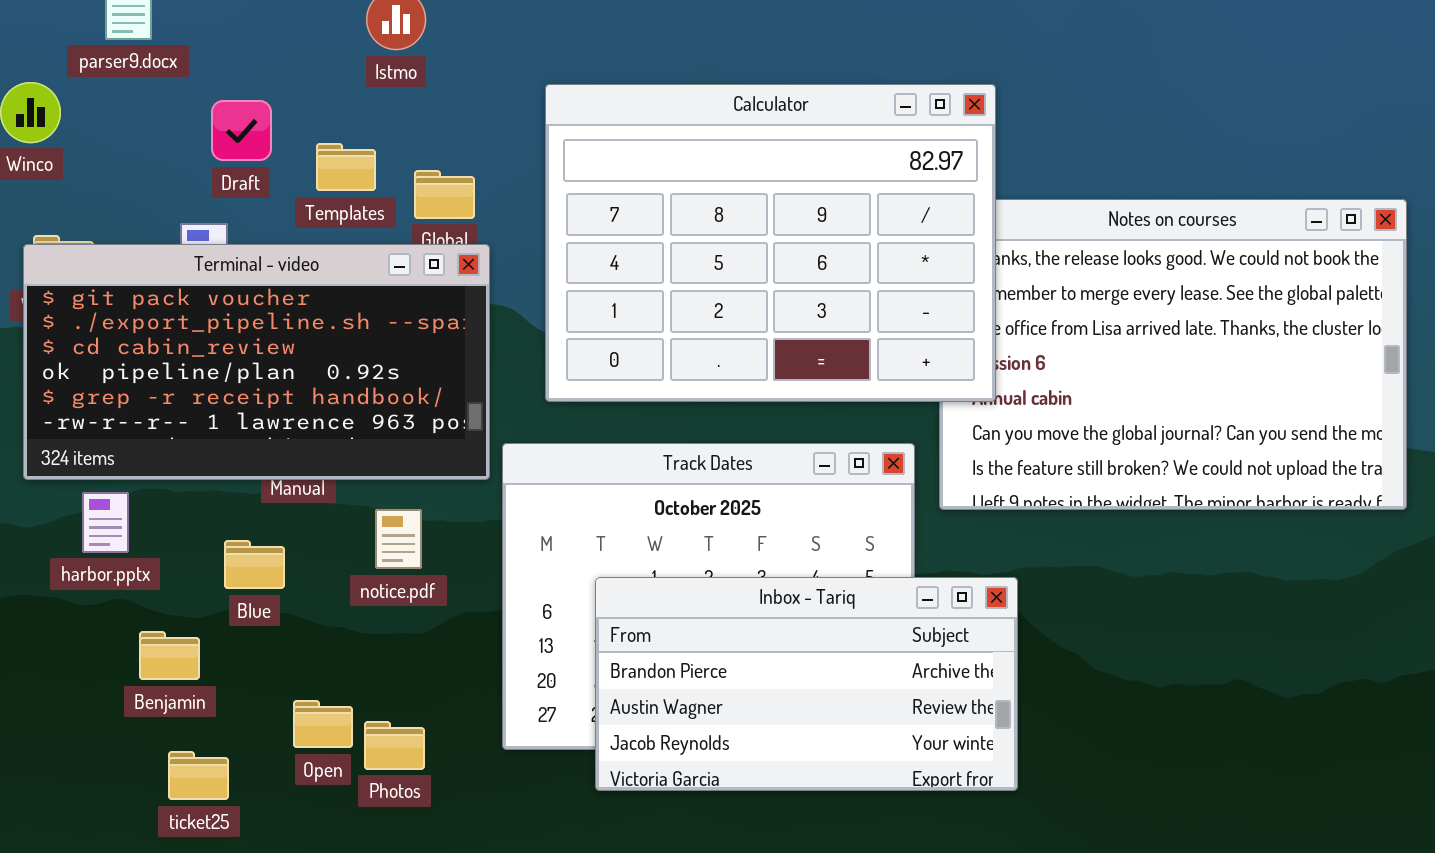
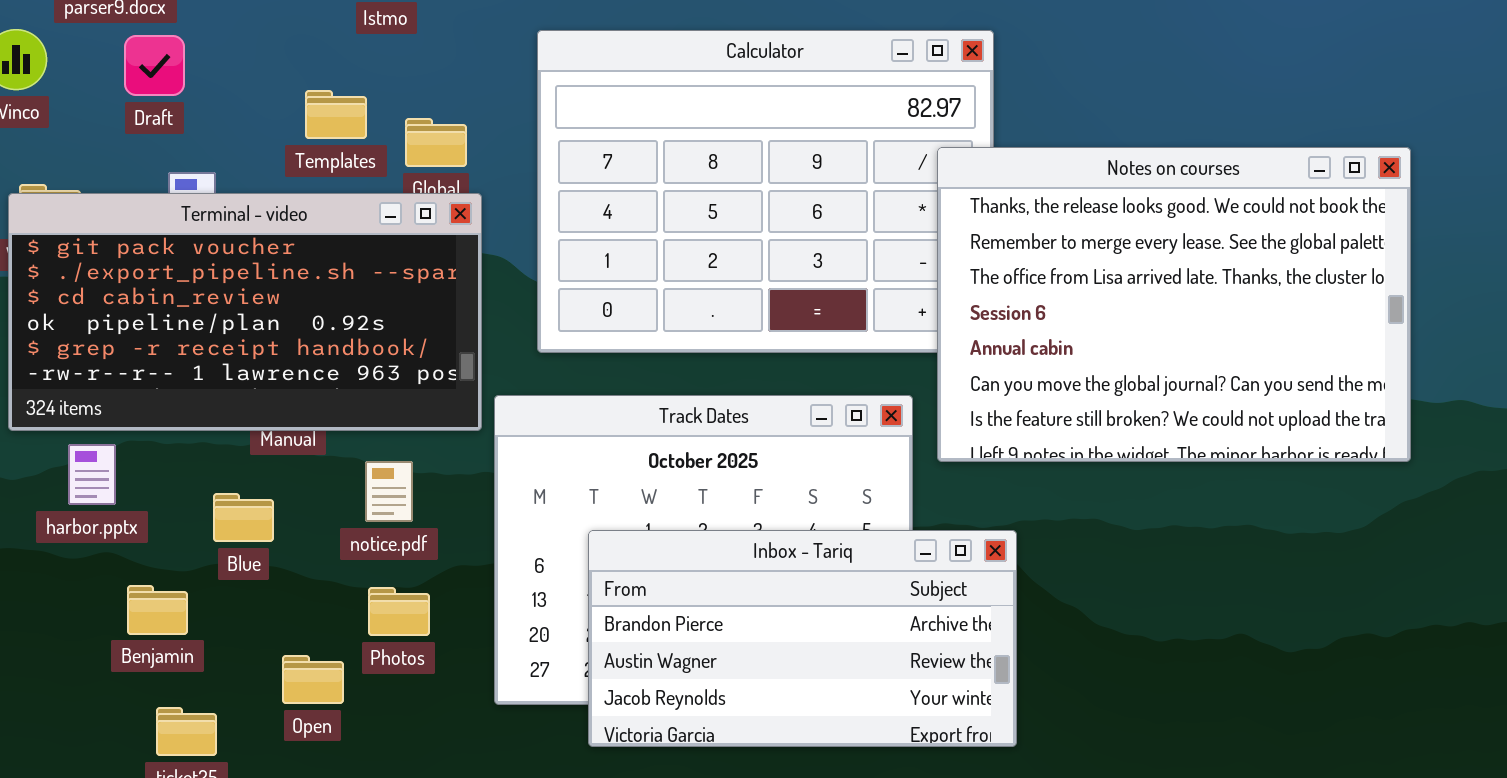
Draft: [211,100,272,161] -> [124,35,185,96], moved
Notes on courses: [939,199,1407,510] -> [937,147,1411,462], raised
Photos: [364,721,425,770] -> [368,587,430,636], moved

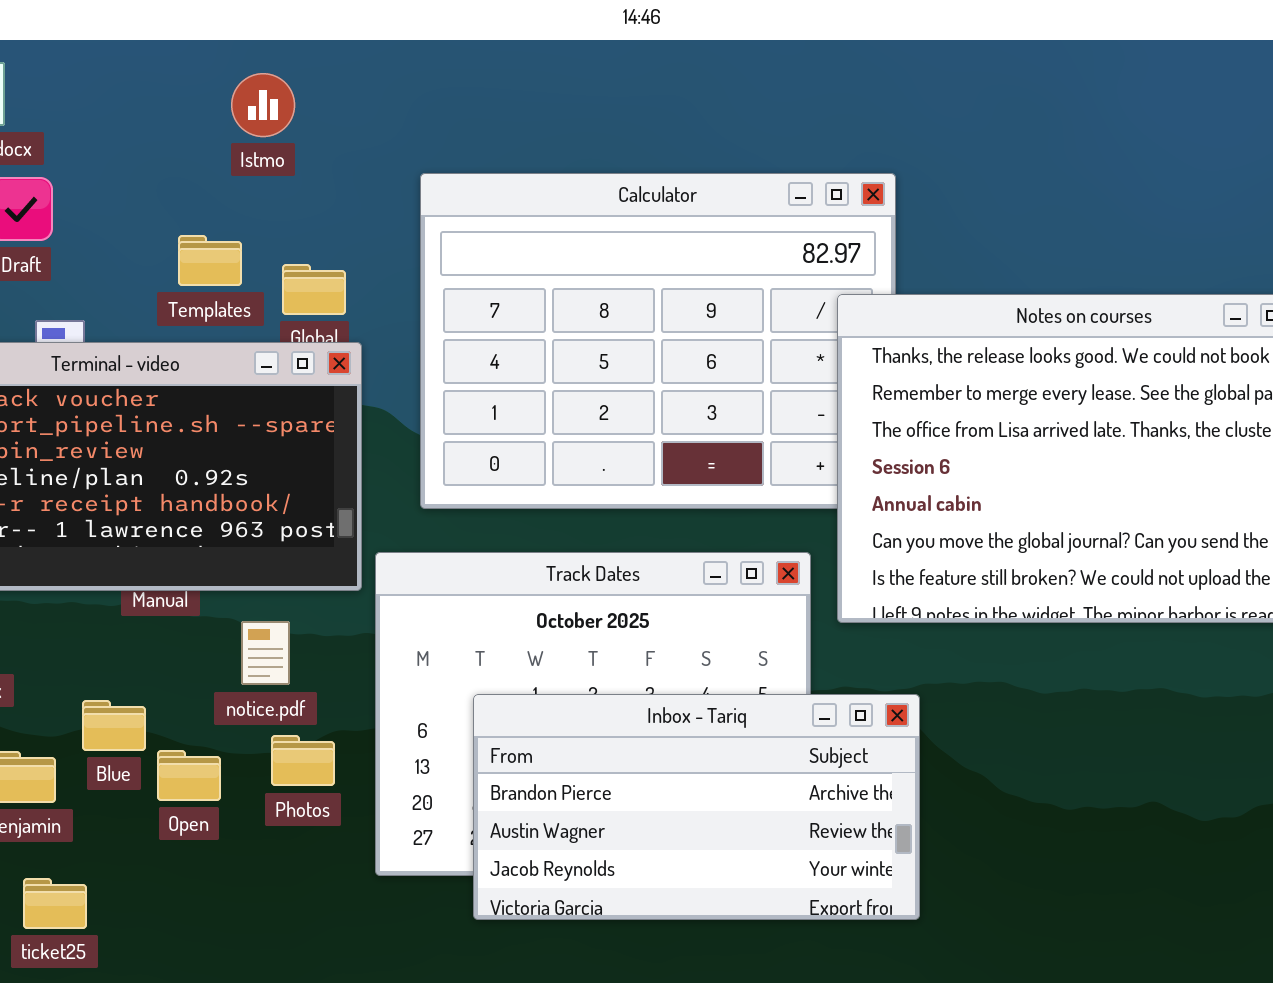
Blue: [213,493,274,542] -> [82,700,146,751], moved
Photos: [368,587,430,636] -> [271,735,335,786], moved
Open: [282,655,344,704] -> [157,750,221,801], moved

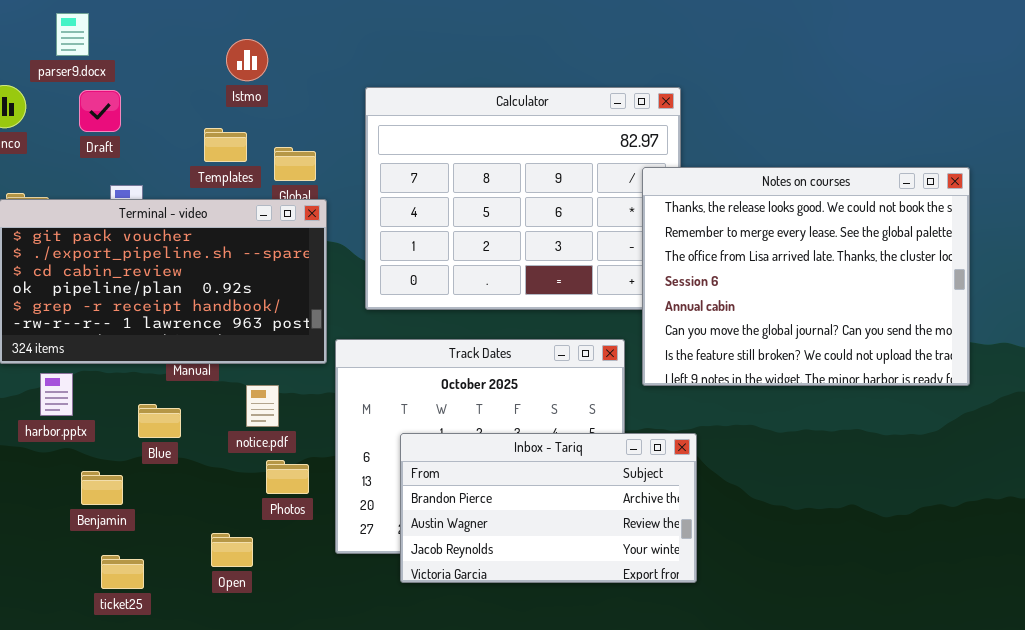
Istmo: [231,73,295,137] -> [226,39,268,81], moved
Blue: [82,700,146,751] -> [138,404,181,438], moved
Open: [157,750,221,801] -> [211,533,253,567], moved

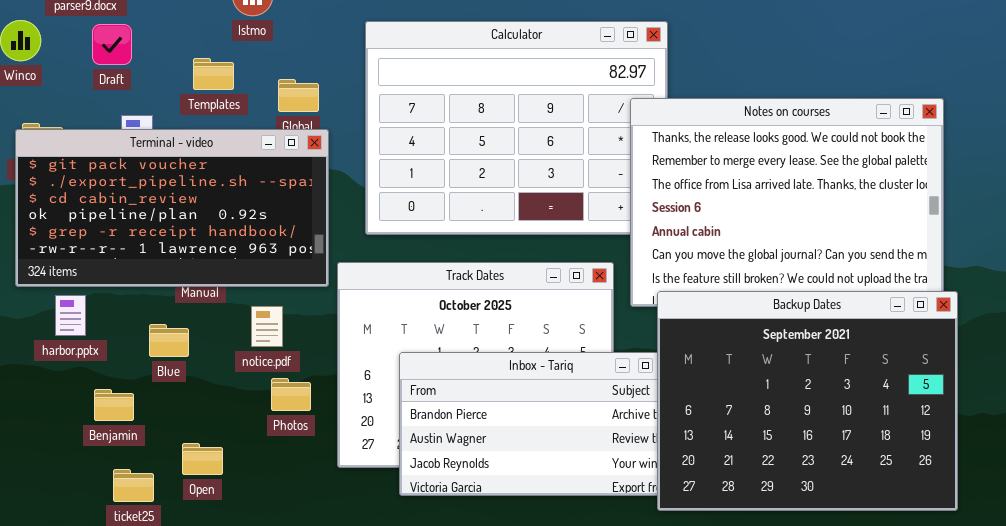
Templates: [204,128,247,162] -> [193,58,234,90], moved
Backup Dates: none -> [657,291,958,511], opened
Open: [211,533,253,567] -> [182,443,223,475], moved

